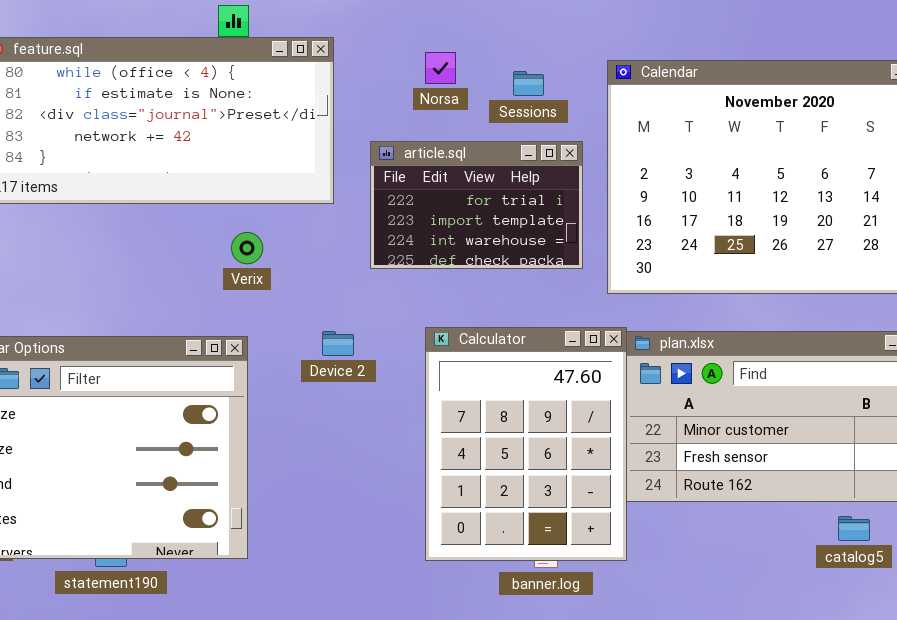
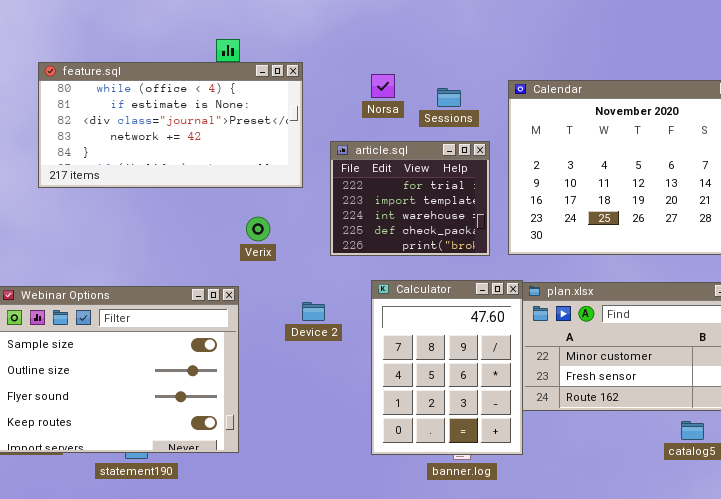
article.sql: [370,141,583,269] -> [330,141,490,256], resized
Verix: [231,232,263,264] -> [246,217,270,241], moved
Device 2: [322,331,354,356] -> [302,302,325,321], moved

